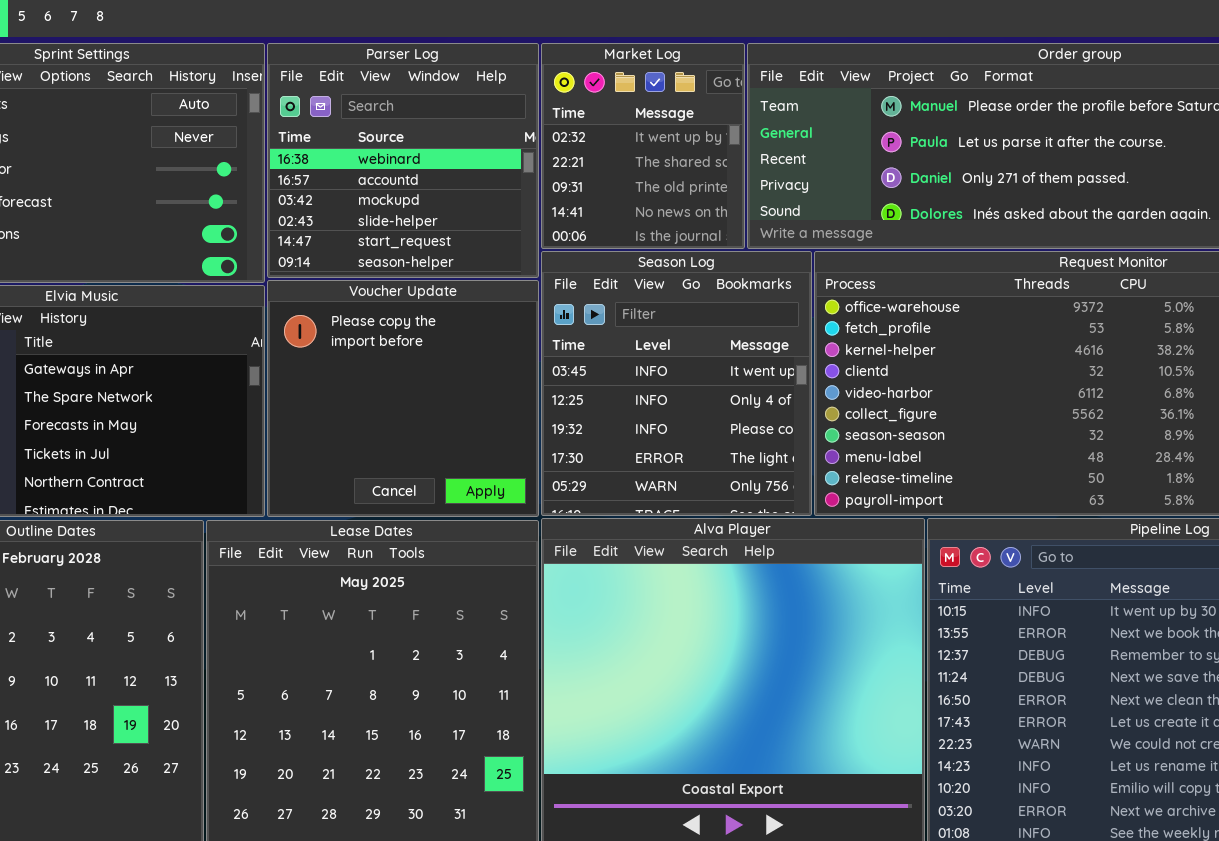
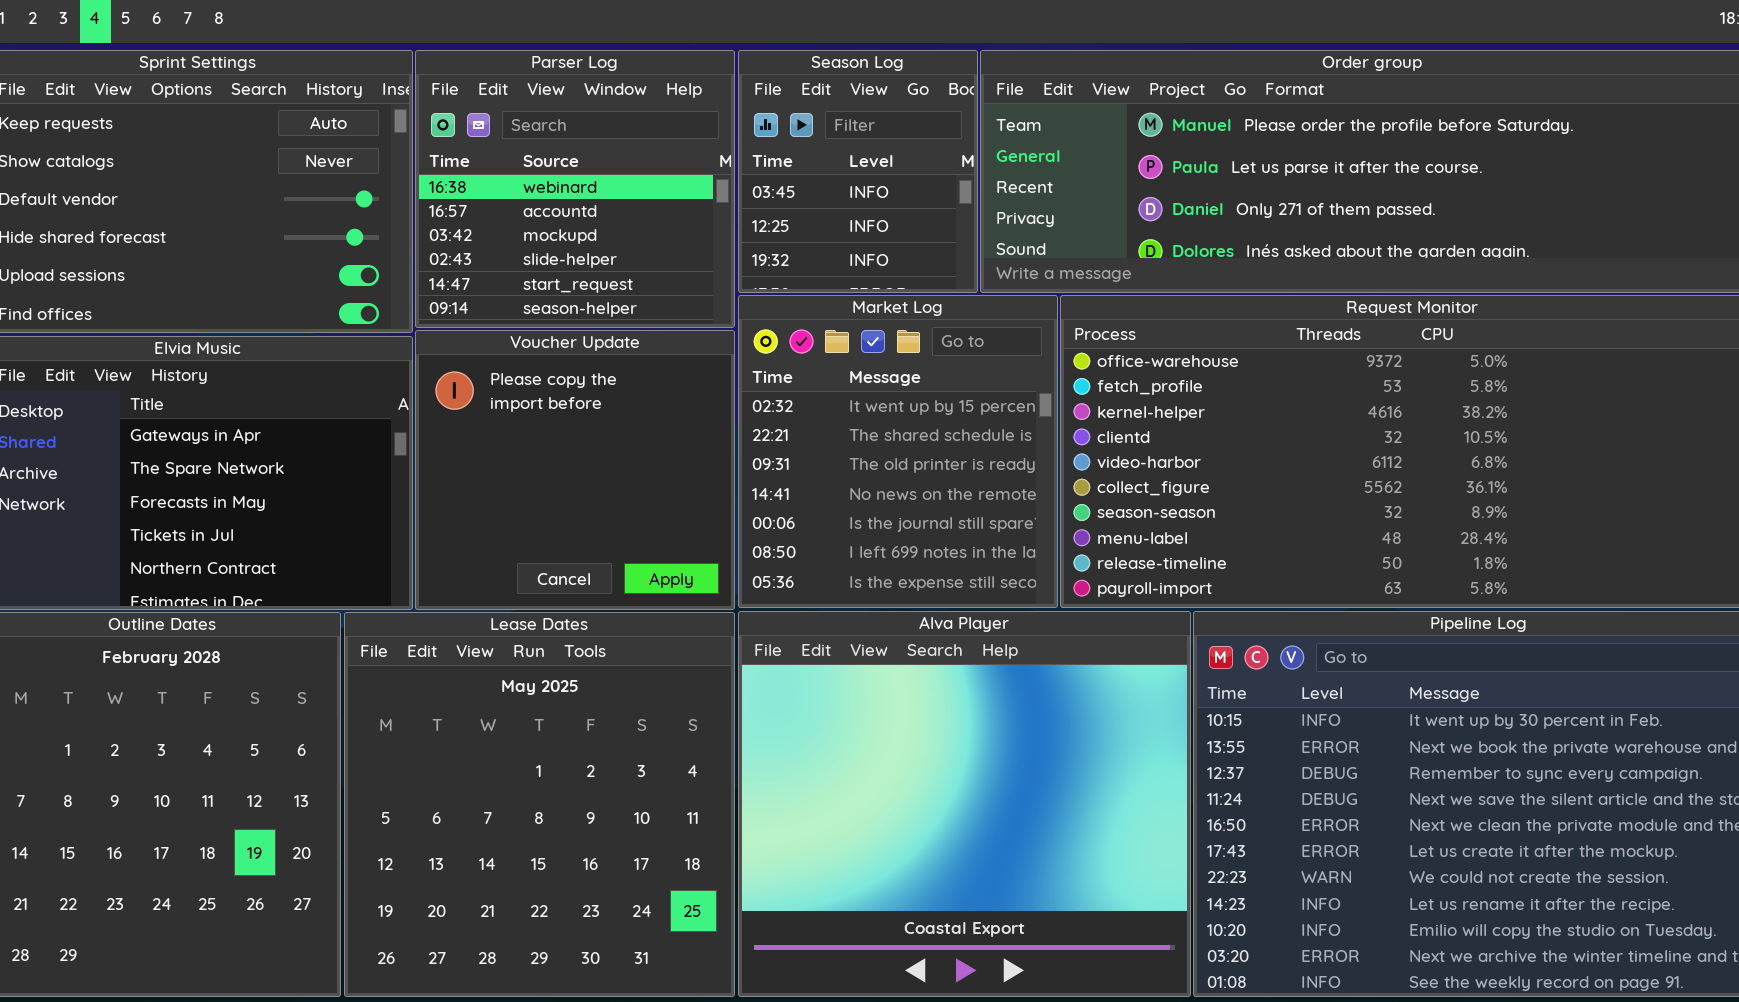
Market Log: [541,43,745,249] -> [738,295,1058,608], moved, resized
Season Log: [541,251,812,516] -> [738,50,978,293], moved, resized

